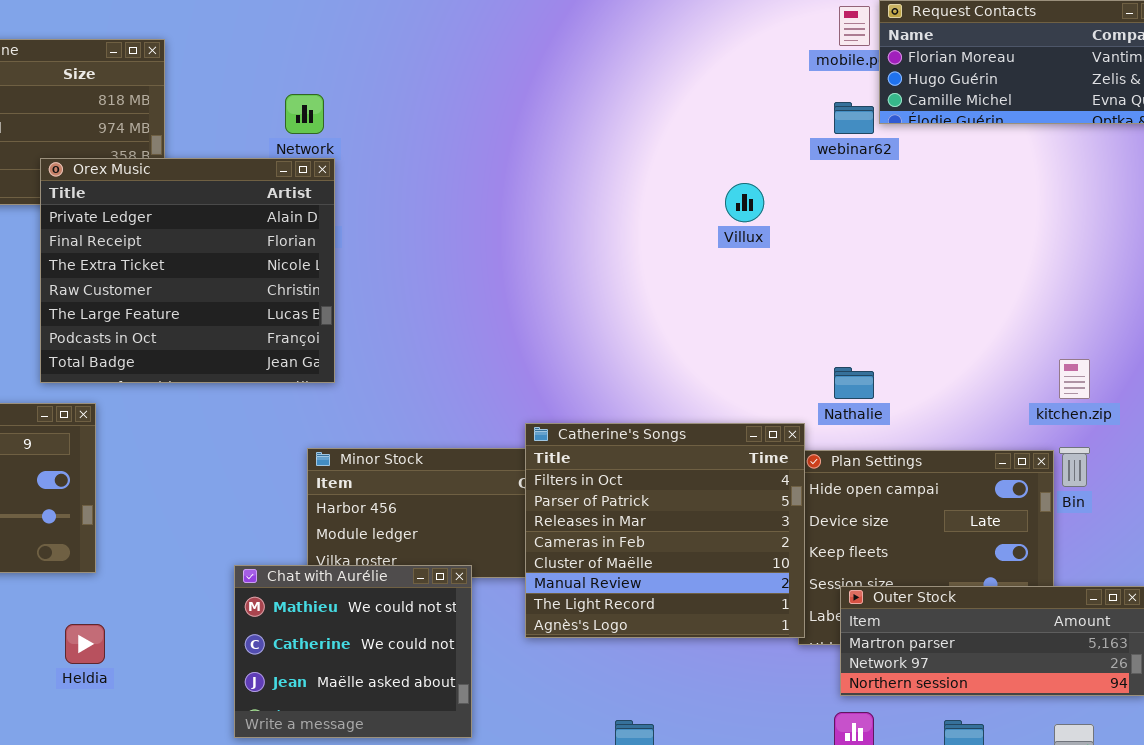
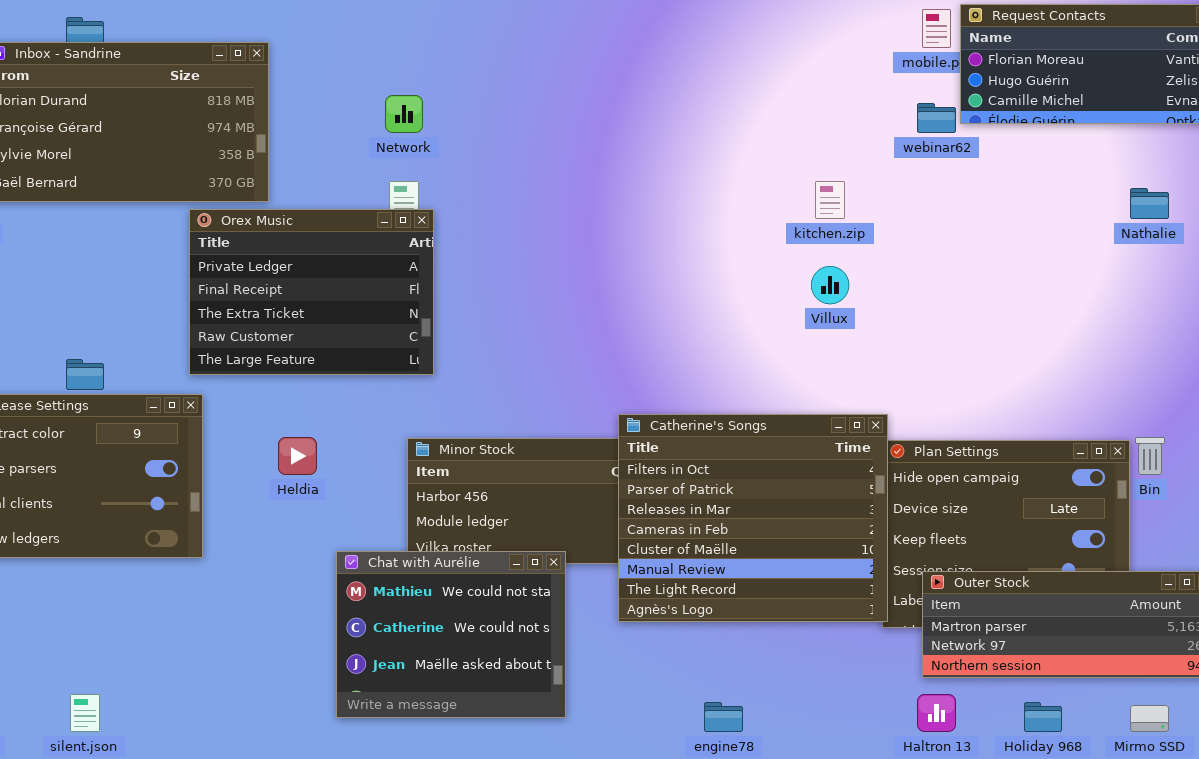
Orex Music: [40,158,335,383] -> [189,209,434,375], resized
Villux: [725,183,764,222] -> [811,266,849,304], moved
kitchen.zip: [1059,359,1090,399] -> [815,181,845,219], moved
Nathalie: [834,367,874,399] -> [1130,188,1169,219], moved
Heldia: [65,624,105,664] -> [278,437,317,475], moved

